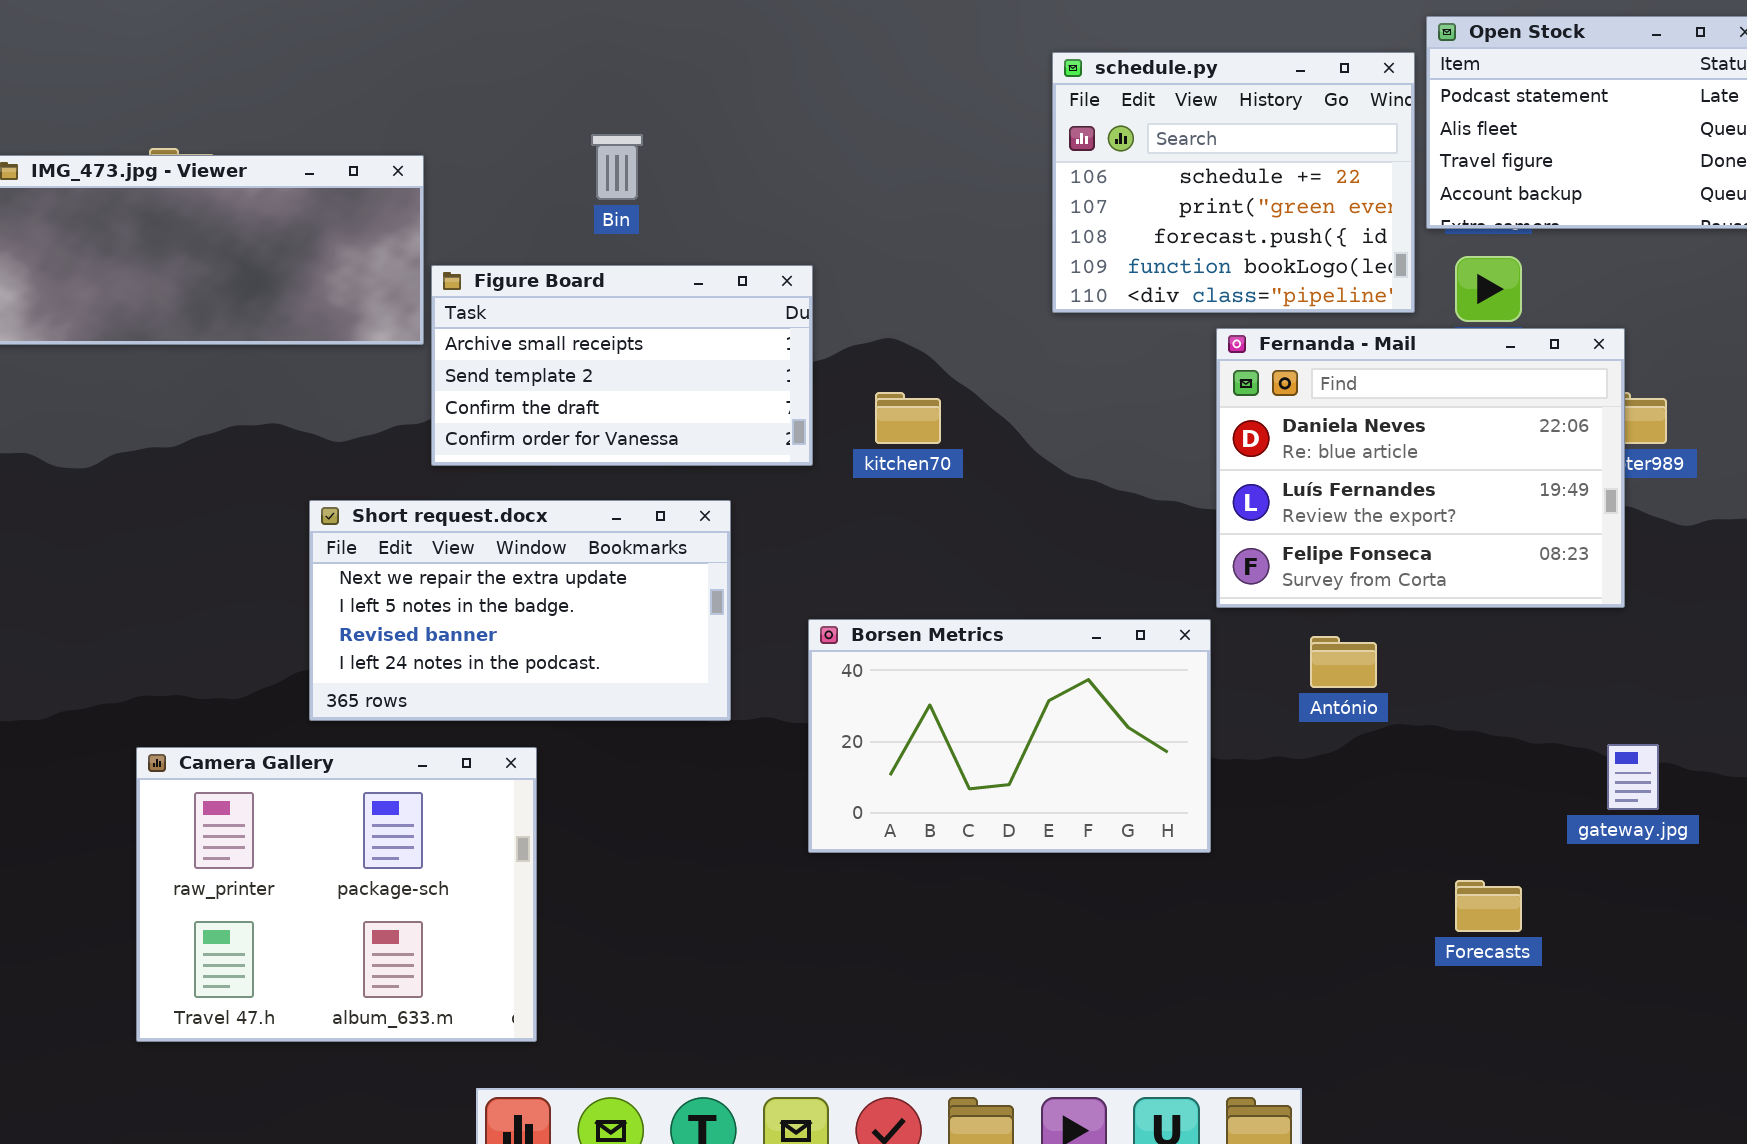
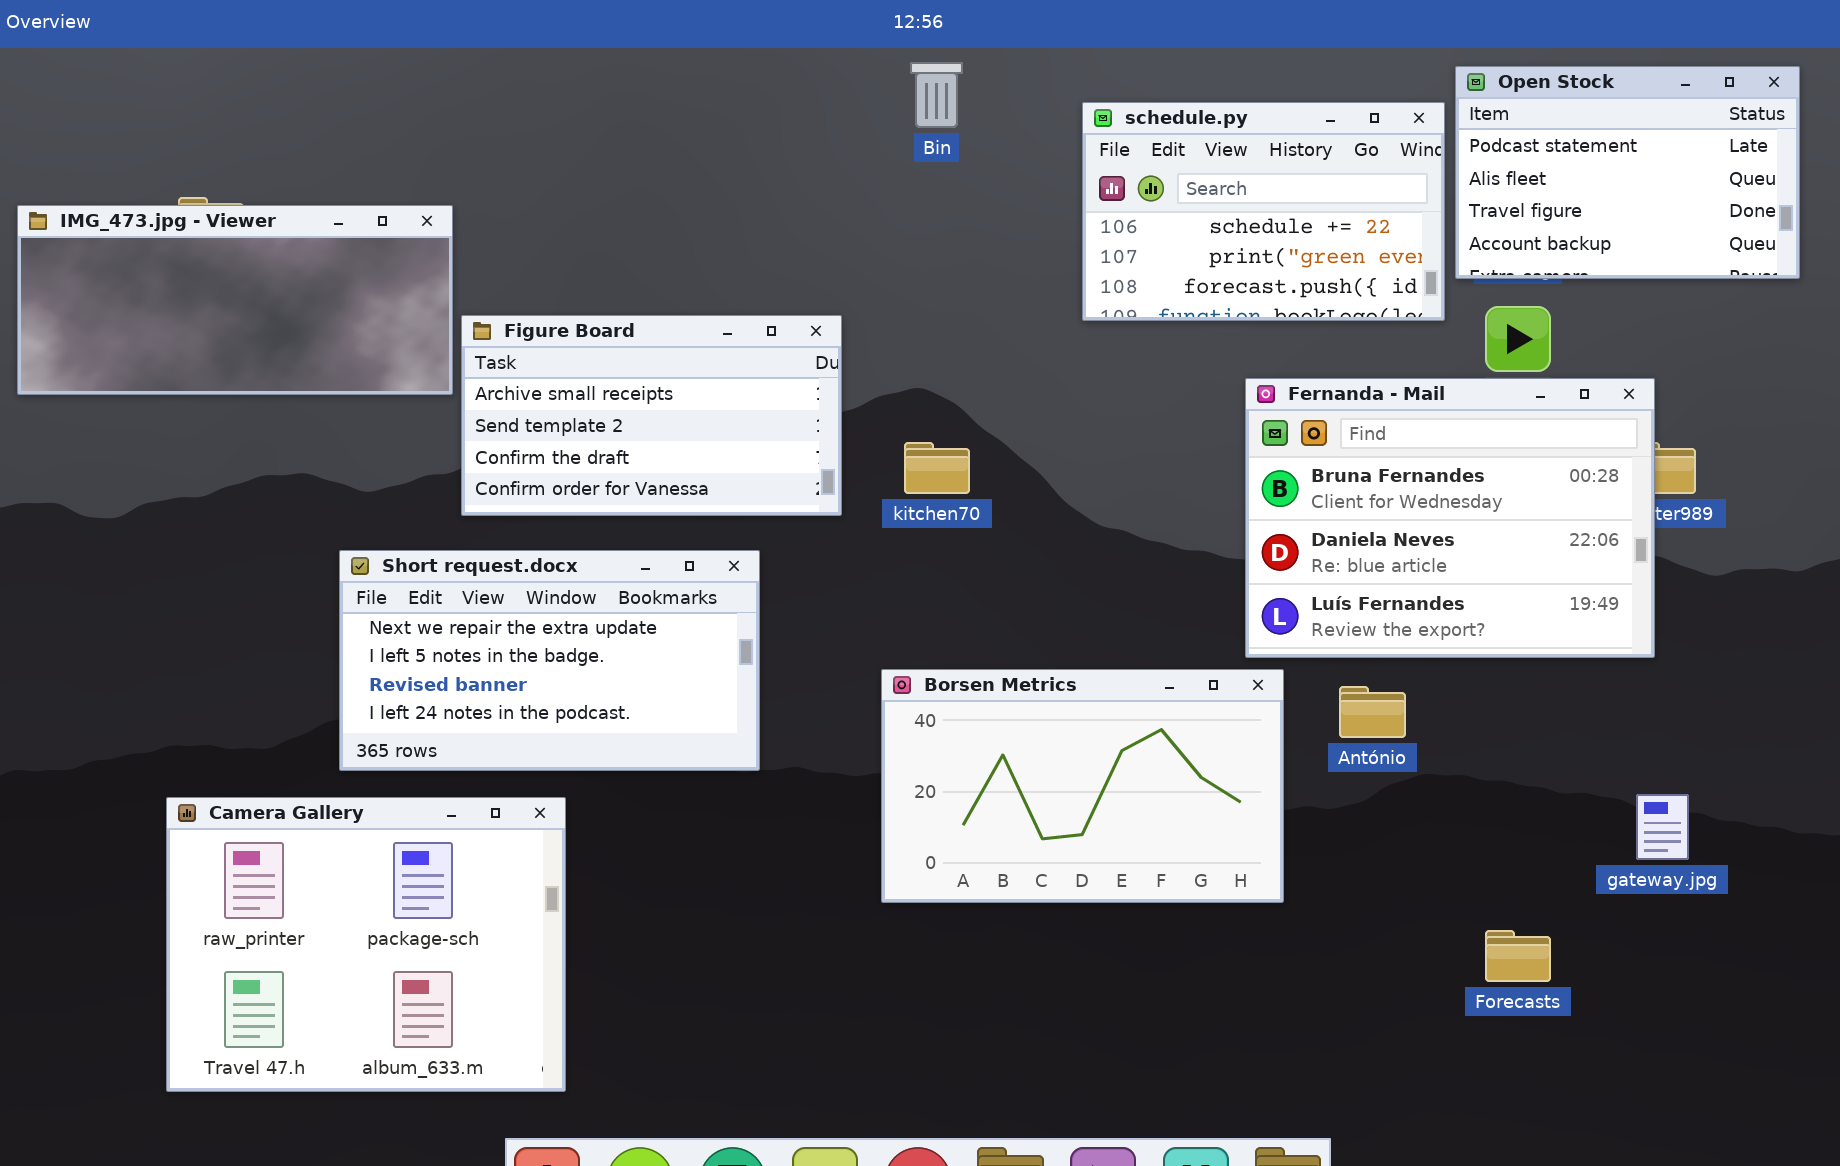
schedule.py: [1052,52,1415,313] -> [1082,102,1445,321], resized
Bin: [591,134,643,200] -> [910,62,963,128], moved
Fernanda - Mail: [1216,328,1625,608] -> [1245,378,1655,658], scrolled up 1 row
Borsen Metrics: [808,619,1211,853] -> [881,669,1284,903], moved

